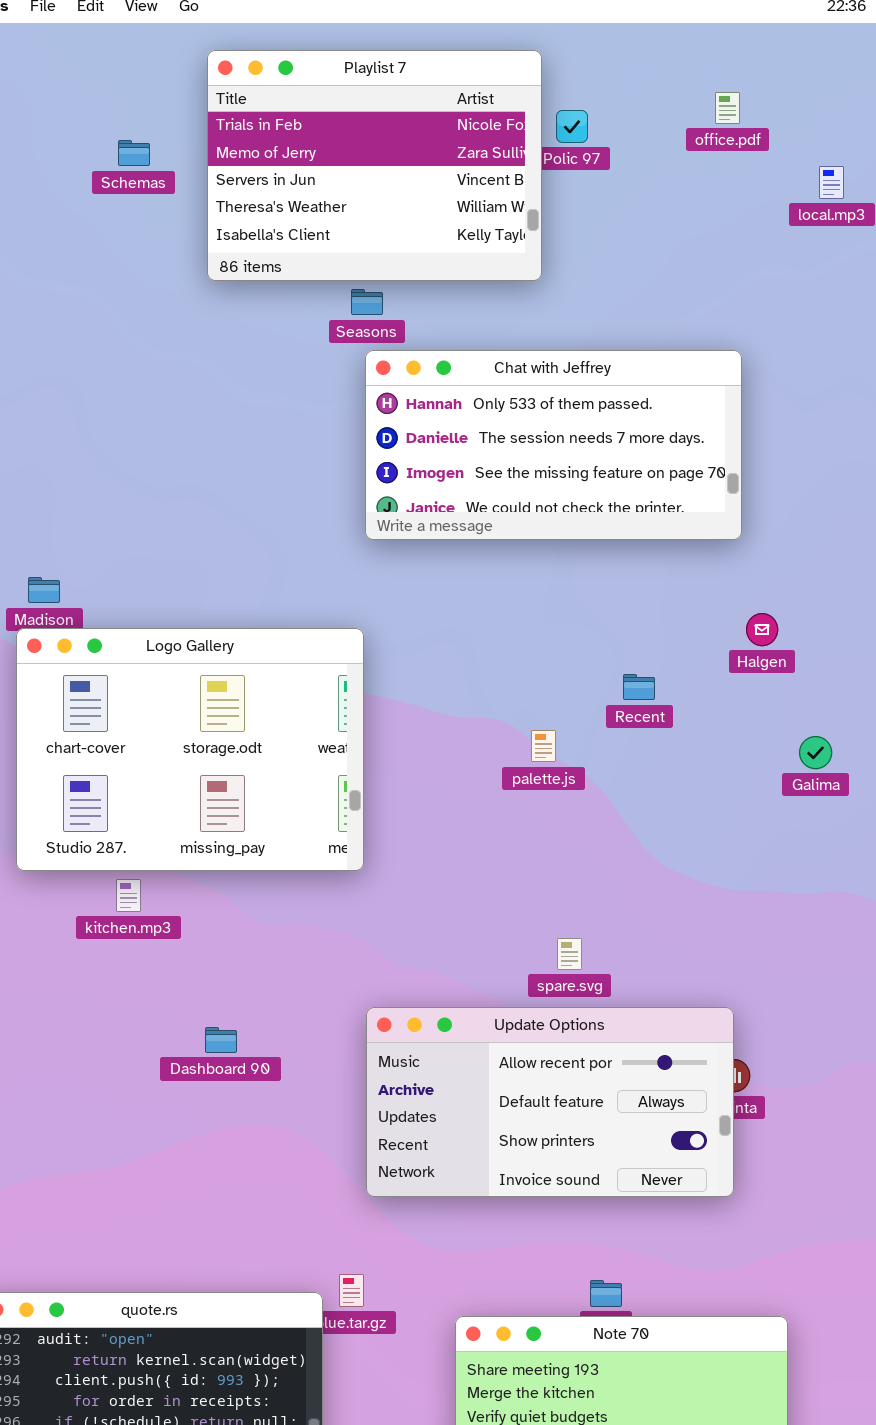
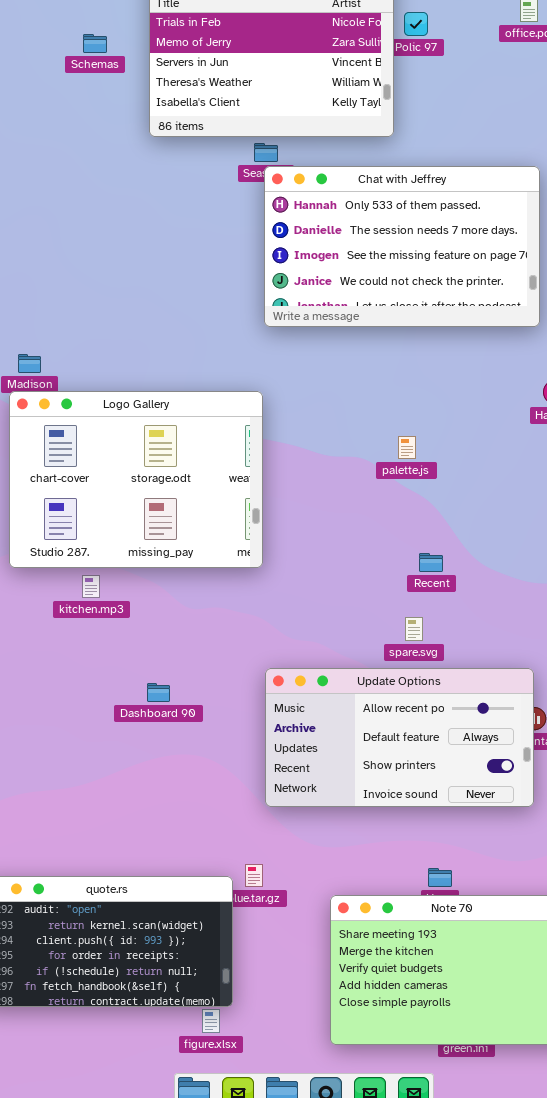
Chat with Jeffrey: [365,350,742,540] -> [264,166,540,327], resized
Recent: [623,674,655,700] -> [419,553,443,572], moved
palette.js: [531,730,556,762] -> [398,436,416,459], moved

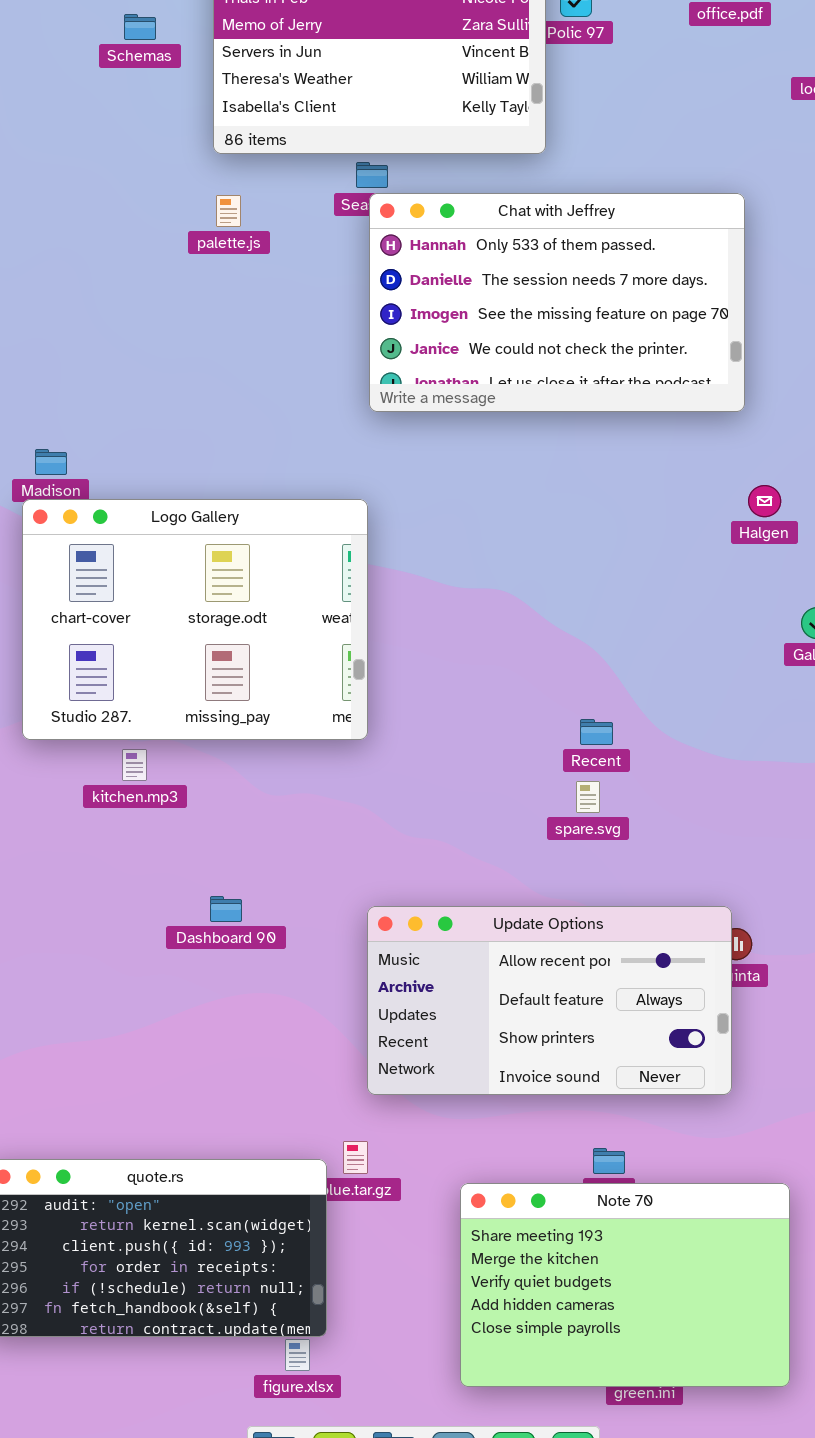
palette.js: [398,436,416,459] -> [216,195,241,227], moved
spare.svg: [405,617,423,641] -> [576,781,600,813], moved
Update Options: [265,668,534,807] -> [367,906,732,1095], moved

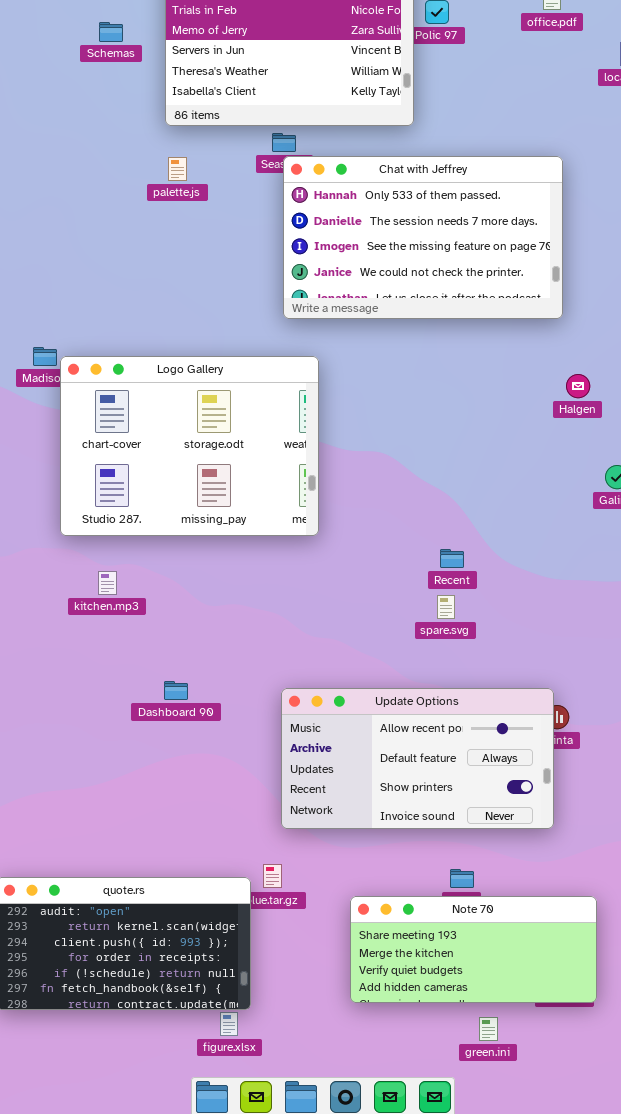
Logo Gallery: [22,499,368,740] -> [60,356,319,536], moved
Note 70: [460,1183,790,1387] -> [350,896,597,1003], resized

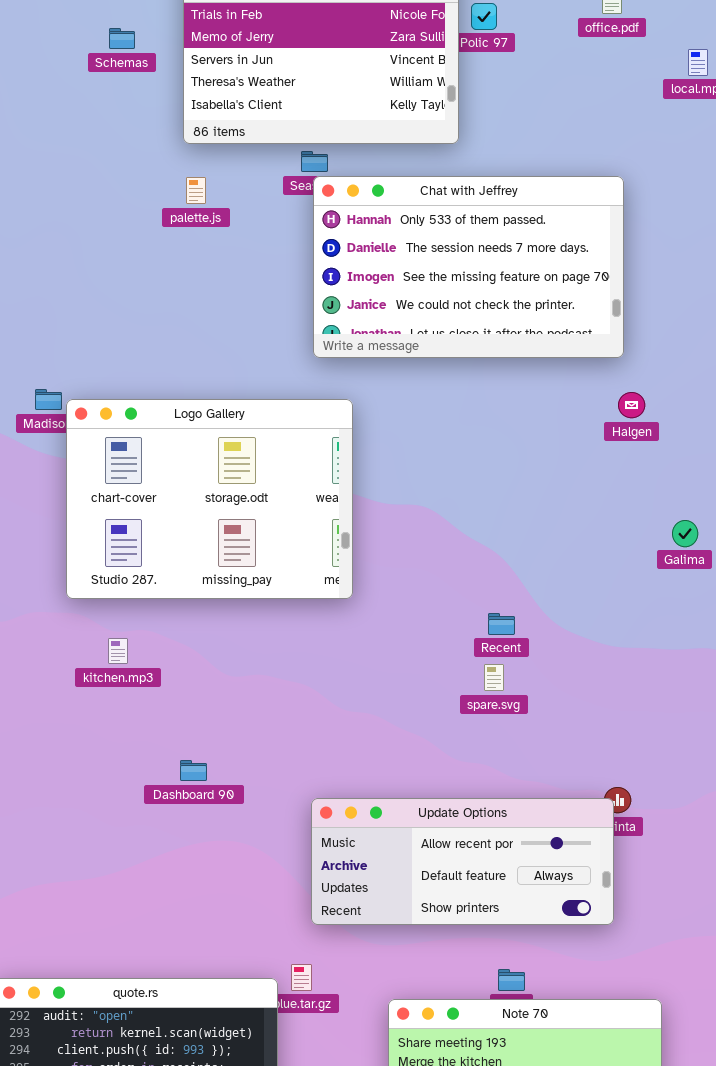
Halgen: [566,374,590,398] -> [618,392,645,418], moved
Update Options: [281,688,554,829] -> [311,798,614,925], resized

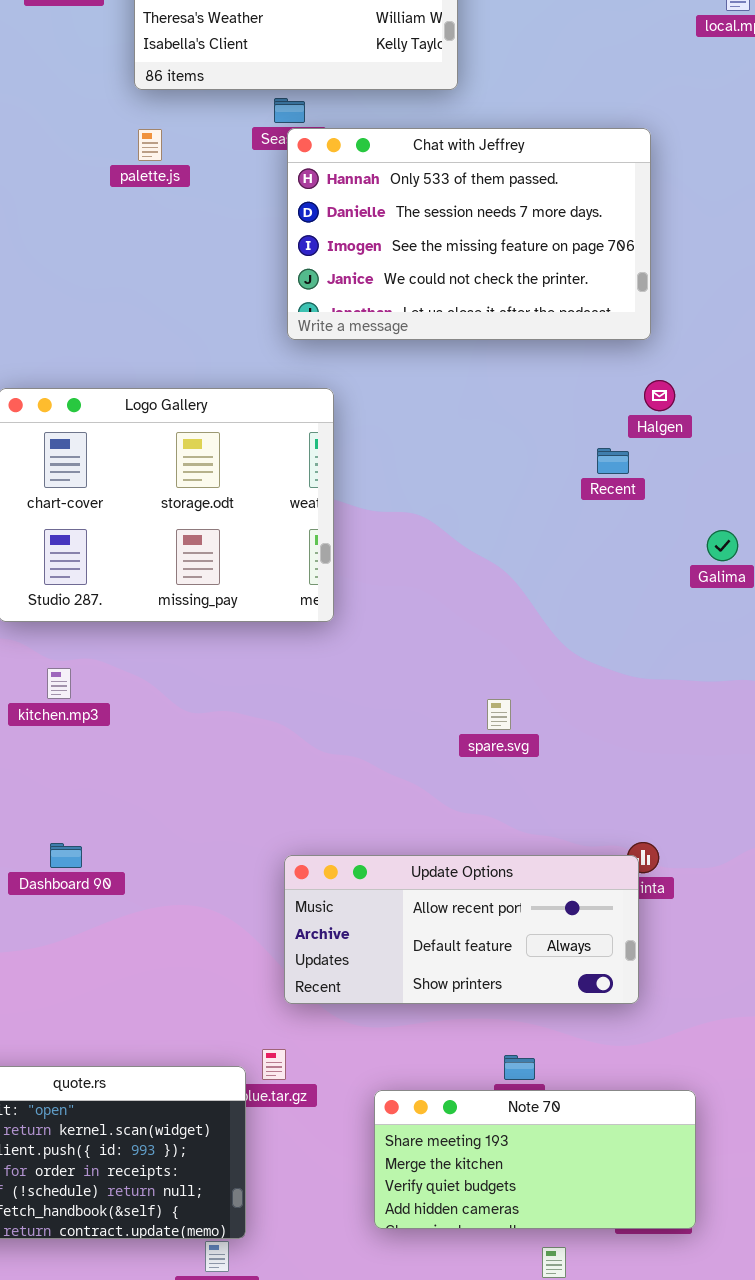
Recent: [488,613,515,635] -> [597,448,629,474], moved
Dashboard 90: [180,760,207,781] -> [50,843,82,868], moved

